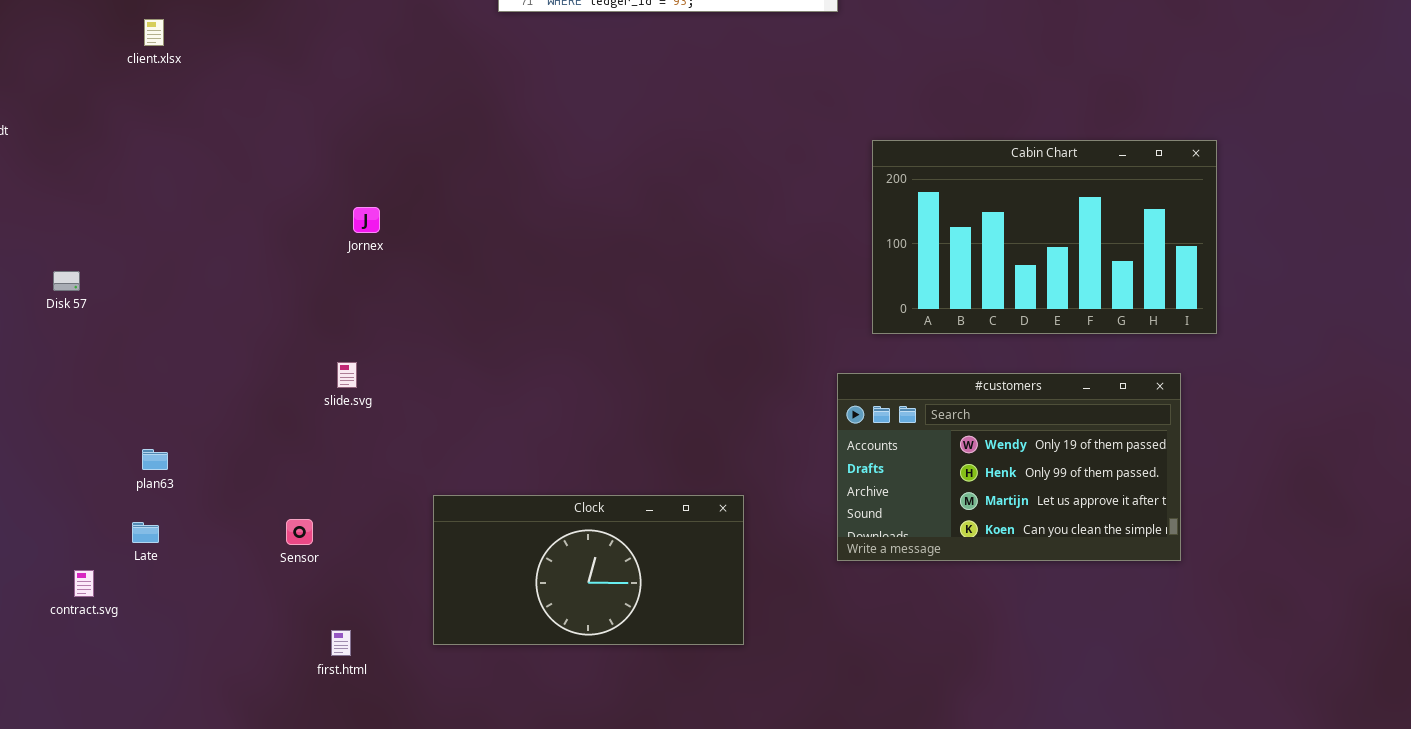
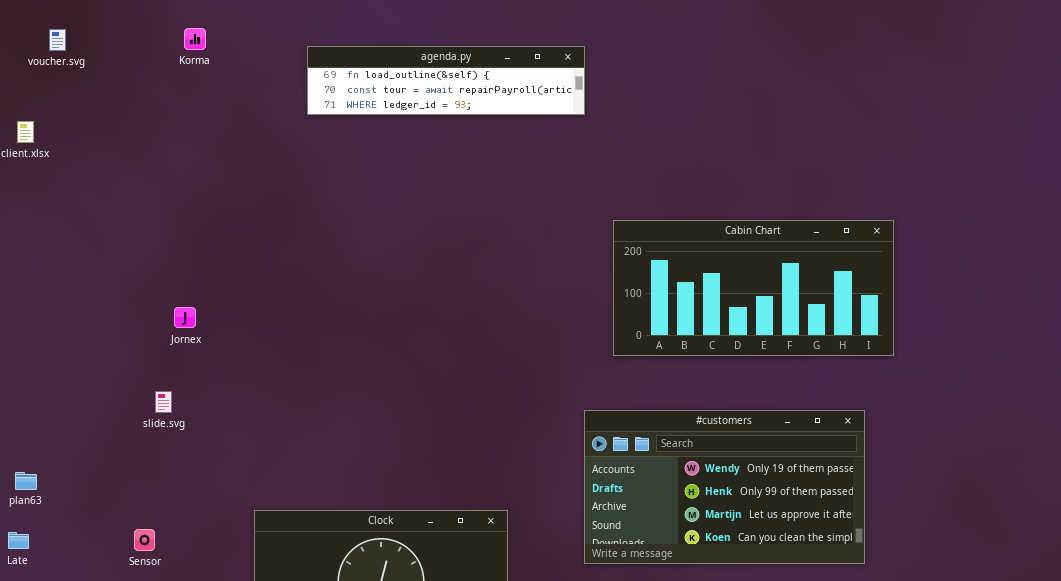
Cabin Chart: [872,140,1217,334] -> [613,220,894,356], resized
Jornex: [353,207,380,233] -> [174,307,196,328], moved
slide.svg: [337,362,357,388] -> [155,391,172,413], moved

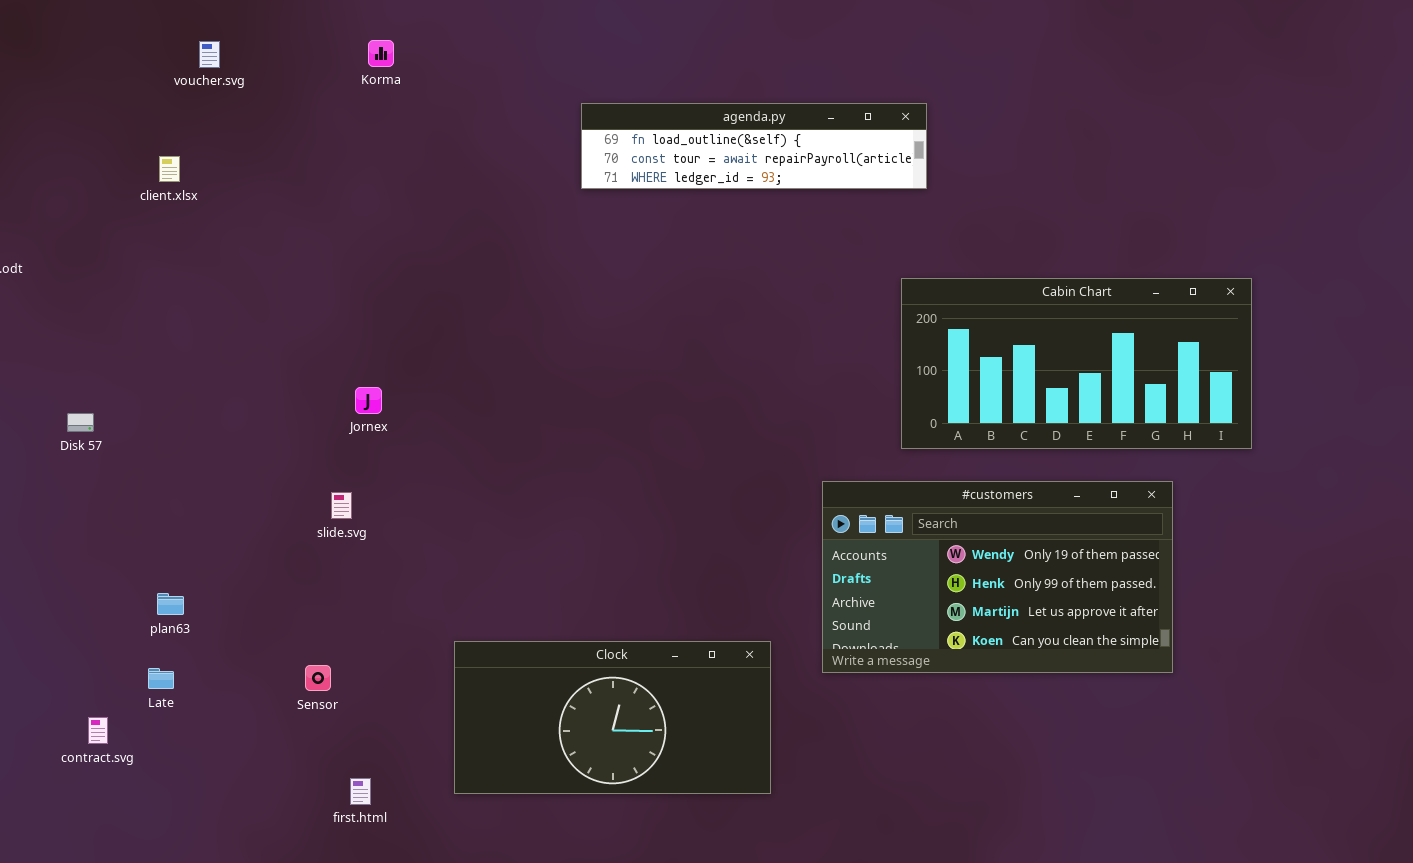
agenda.py: [307,46,585,115] -> [581,103,927,189], moved
#customers: [584,410,865,564] -> [822,481,1173,673], moved

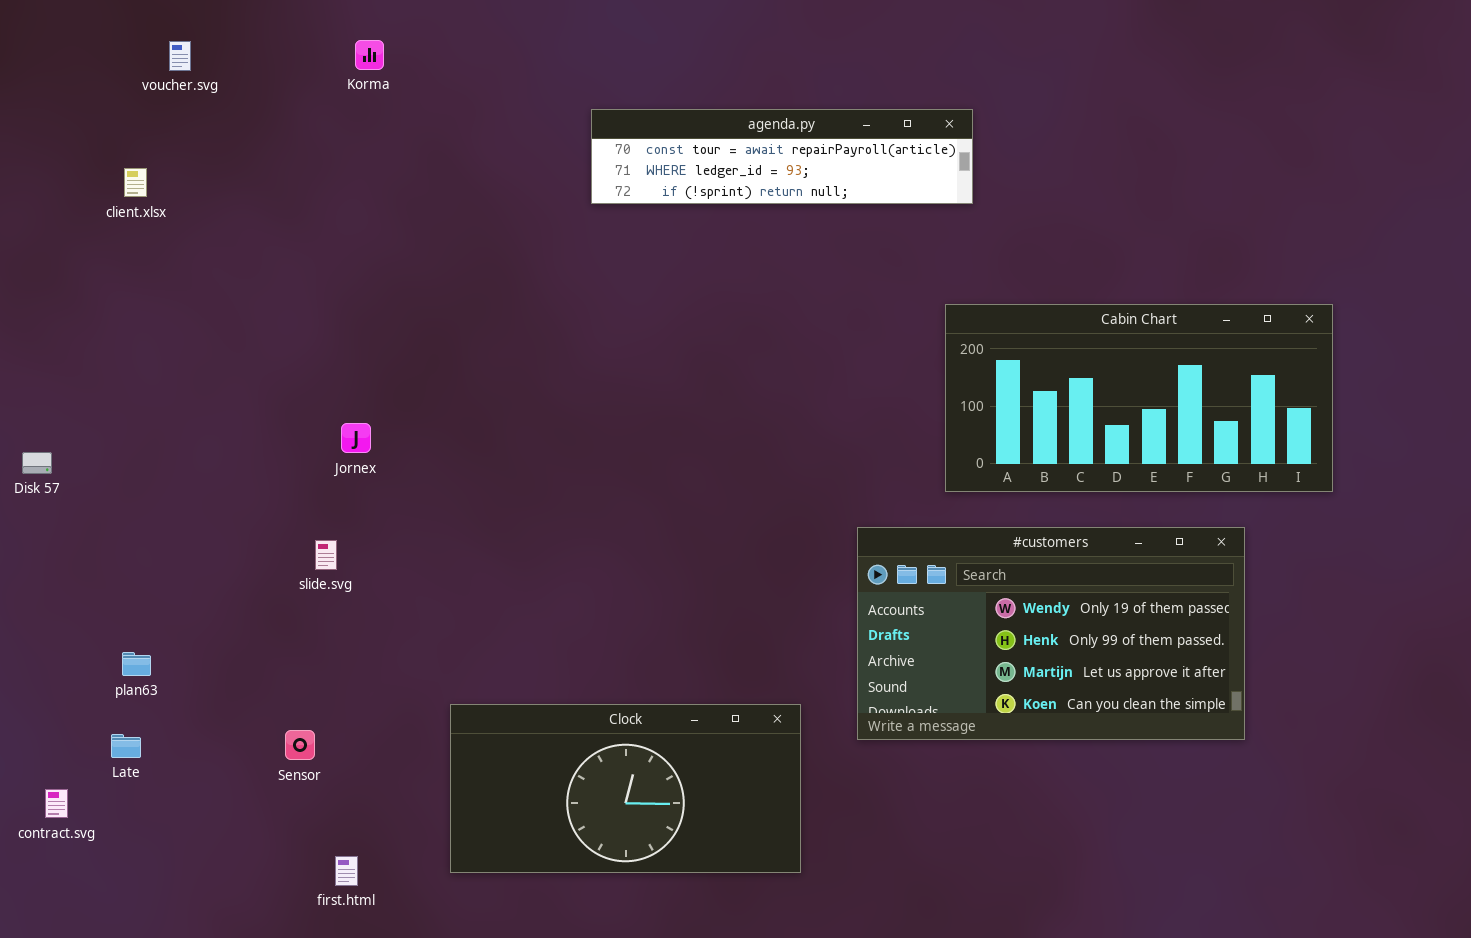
agenda.py: [581,103,927,189] -> [591,109,973,204], scrolled down 1 row

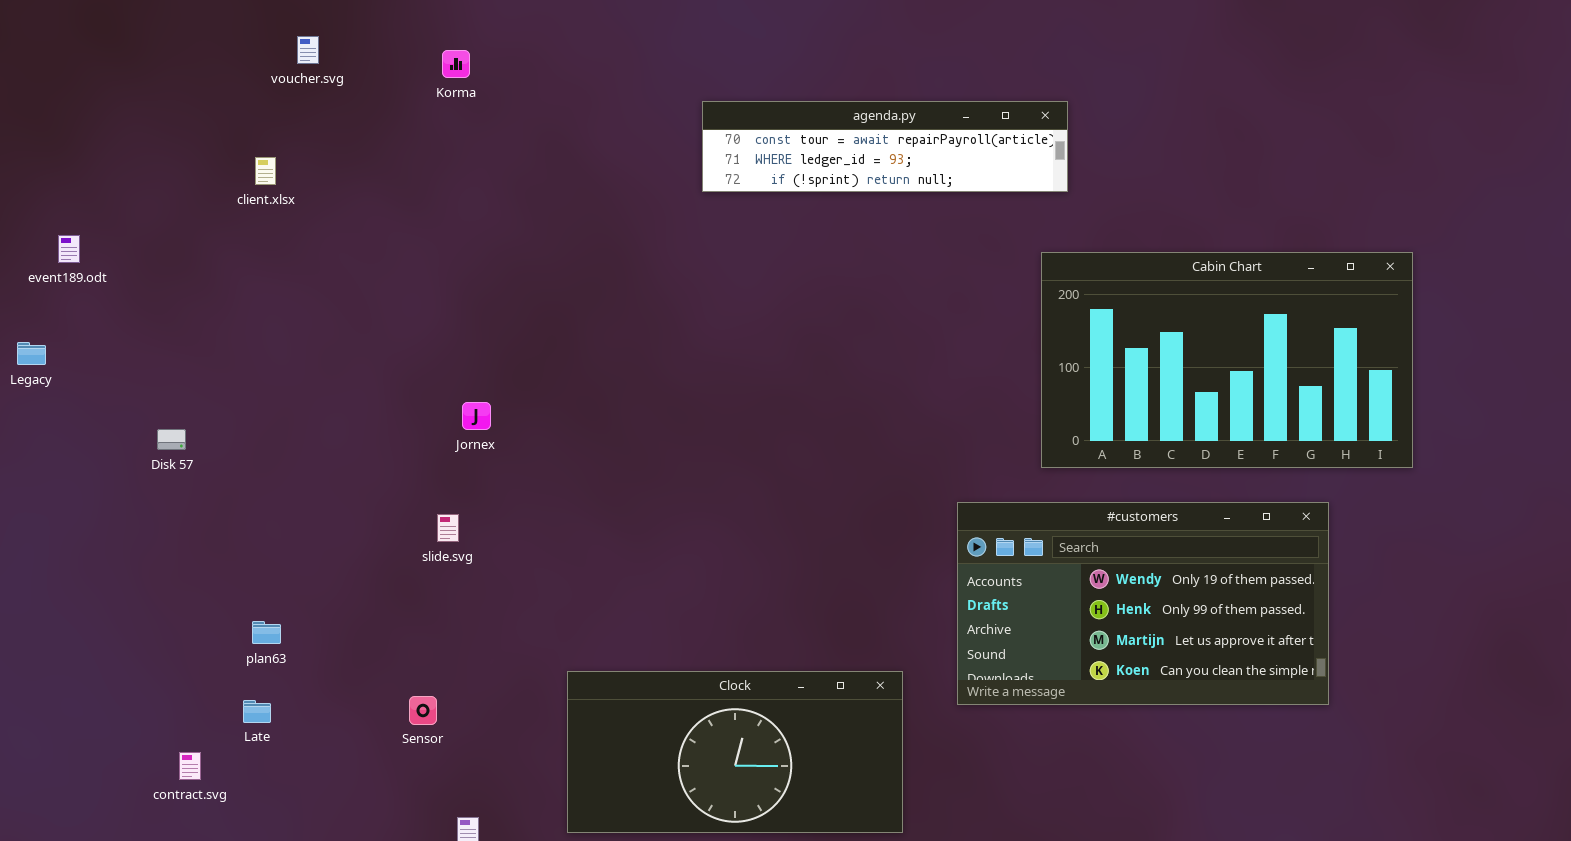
Korma: [355,40,384,70] -> [442,50,470,78], moved
Cabin Chart: [945,304,1333,492] -> [1041,252,1413,468], resized

